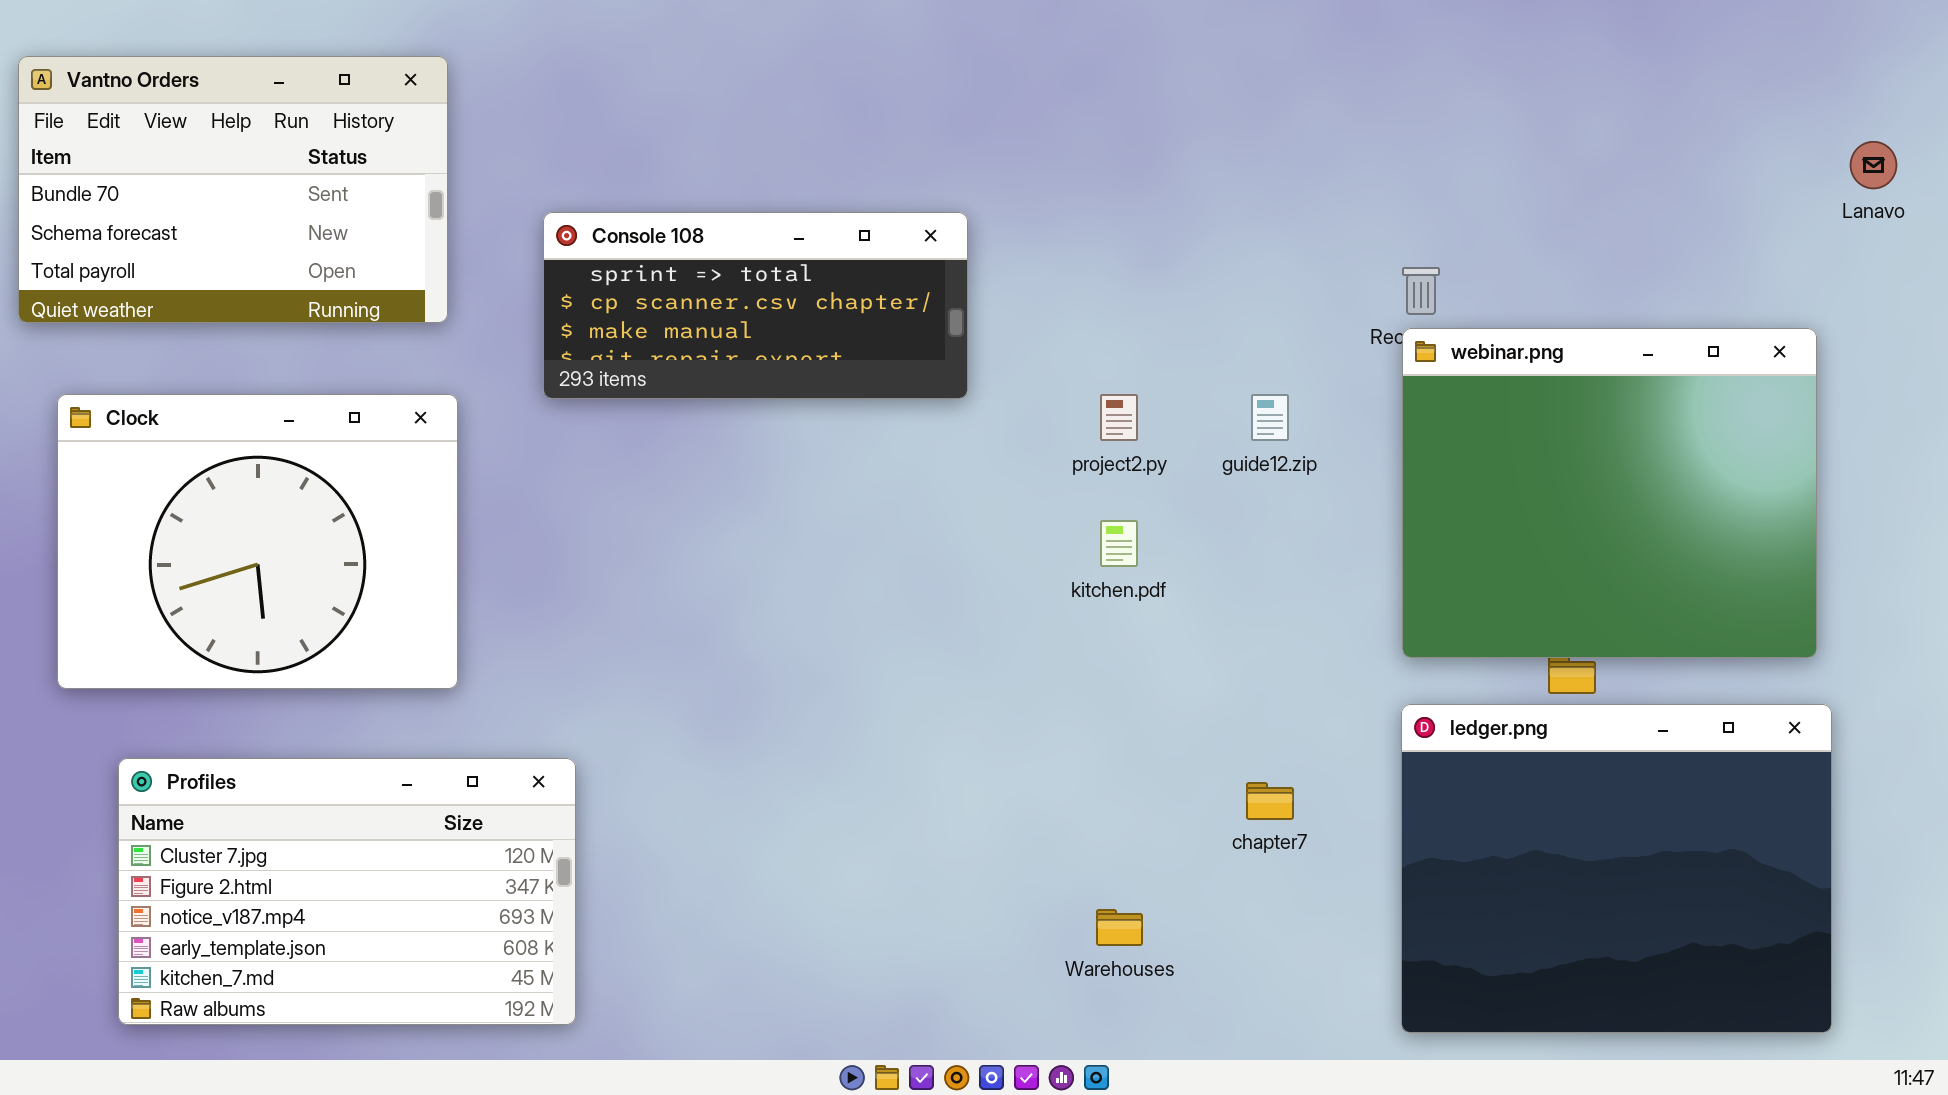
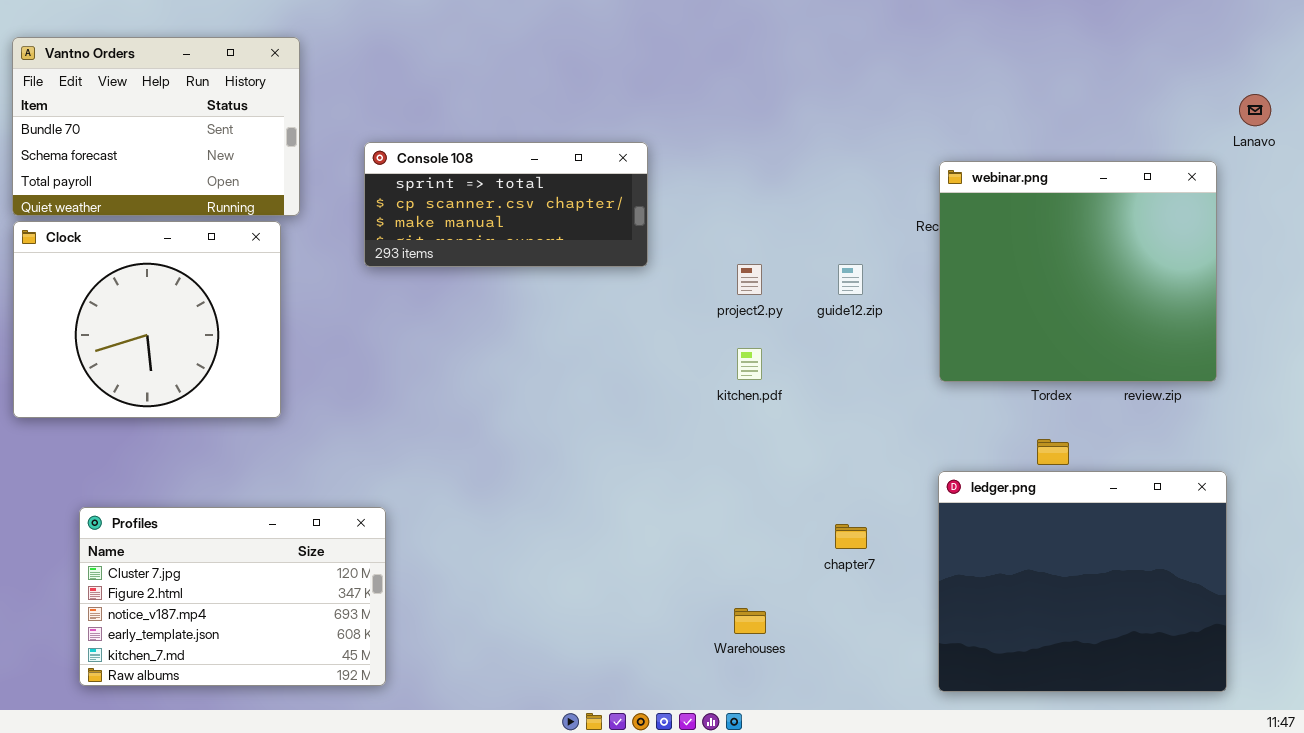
webinar.png: [1402,328,1817,658] -> [939,161,1217,382], moved
Clock: [57,394,458,689] -> [13,221,281,418], moved

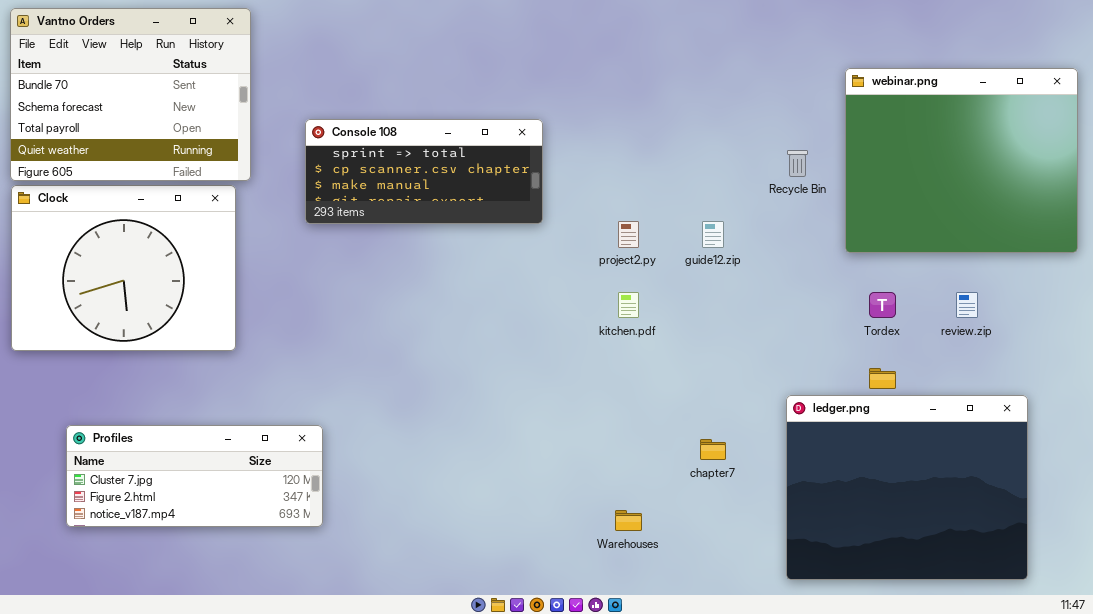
Vantno Orders: [12,37,300,216] -> [10,8,251,181], resized
webinar.png: [939,161,1217,382] -> [845,68,1078,253], moved
Profiles: [79,507,386,686] -> [66,425,323,527], resized

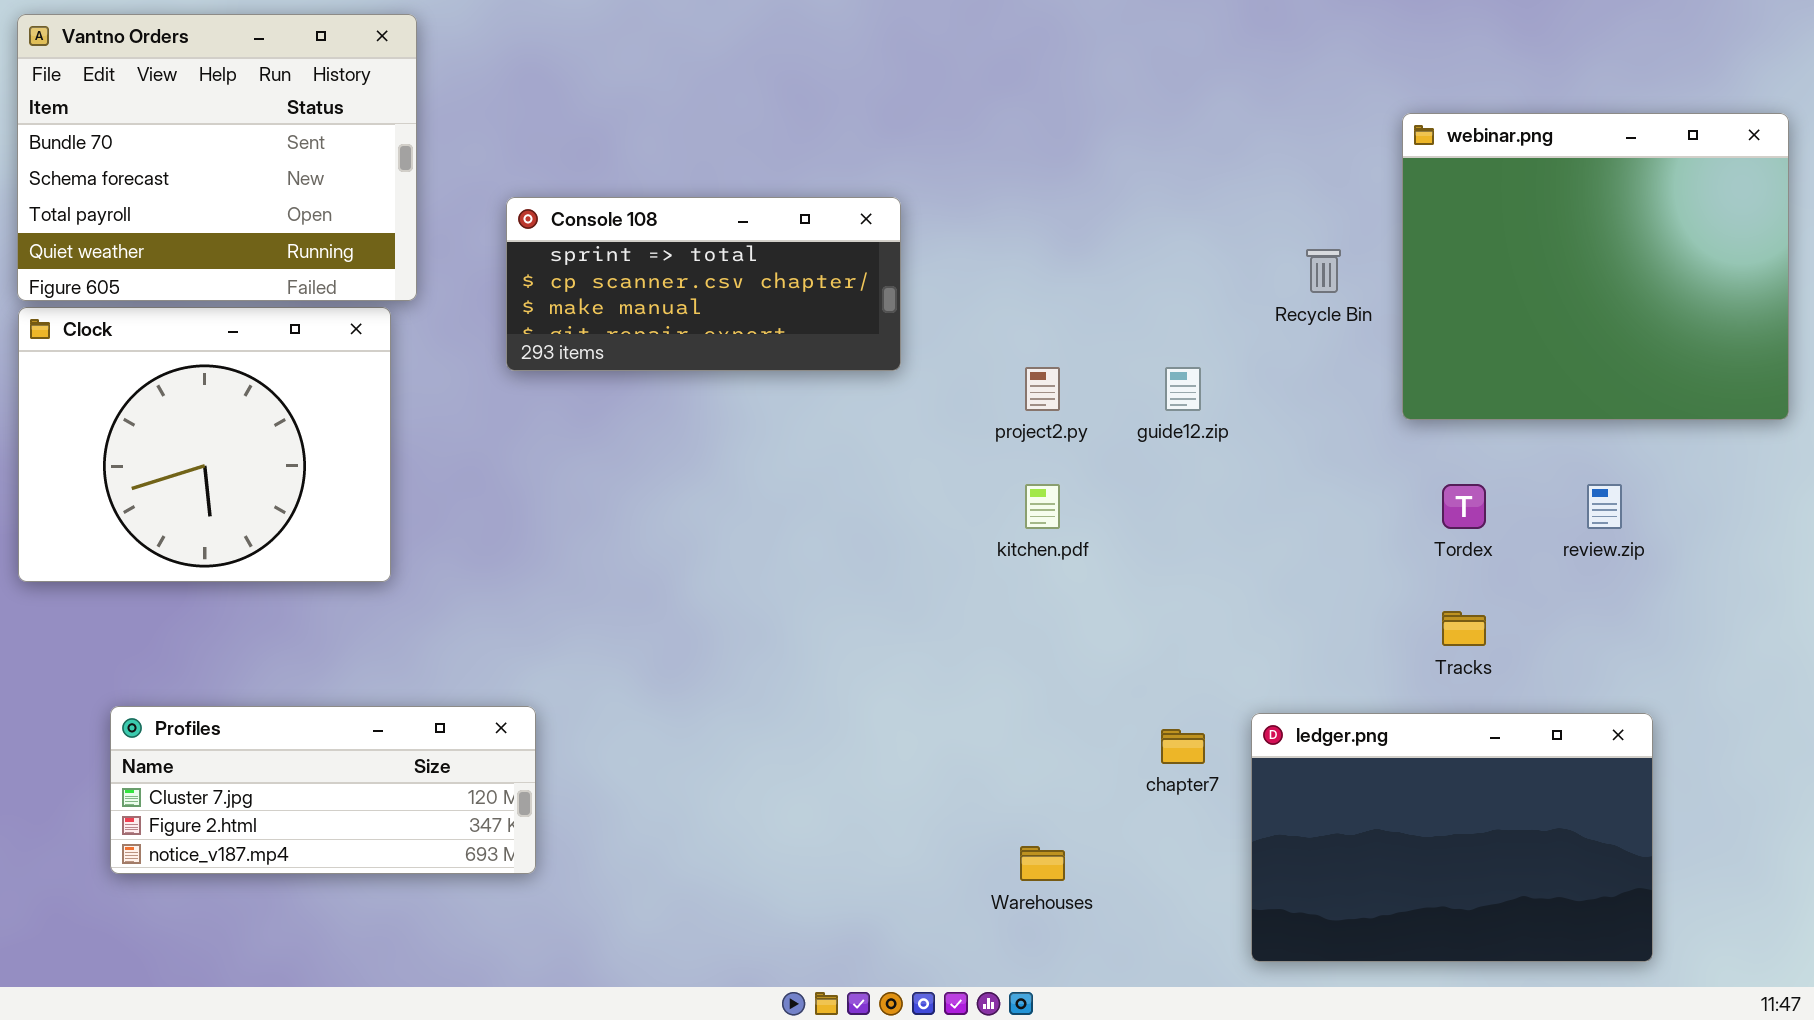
ledger.png: [786,395,1028,580] -> [1251,713,1653,962], moved, resized

